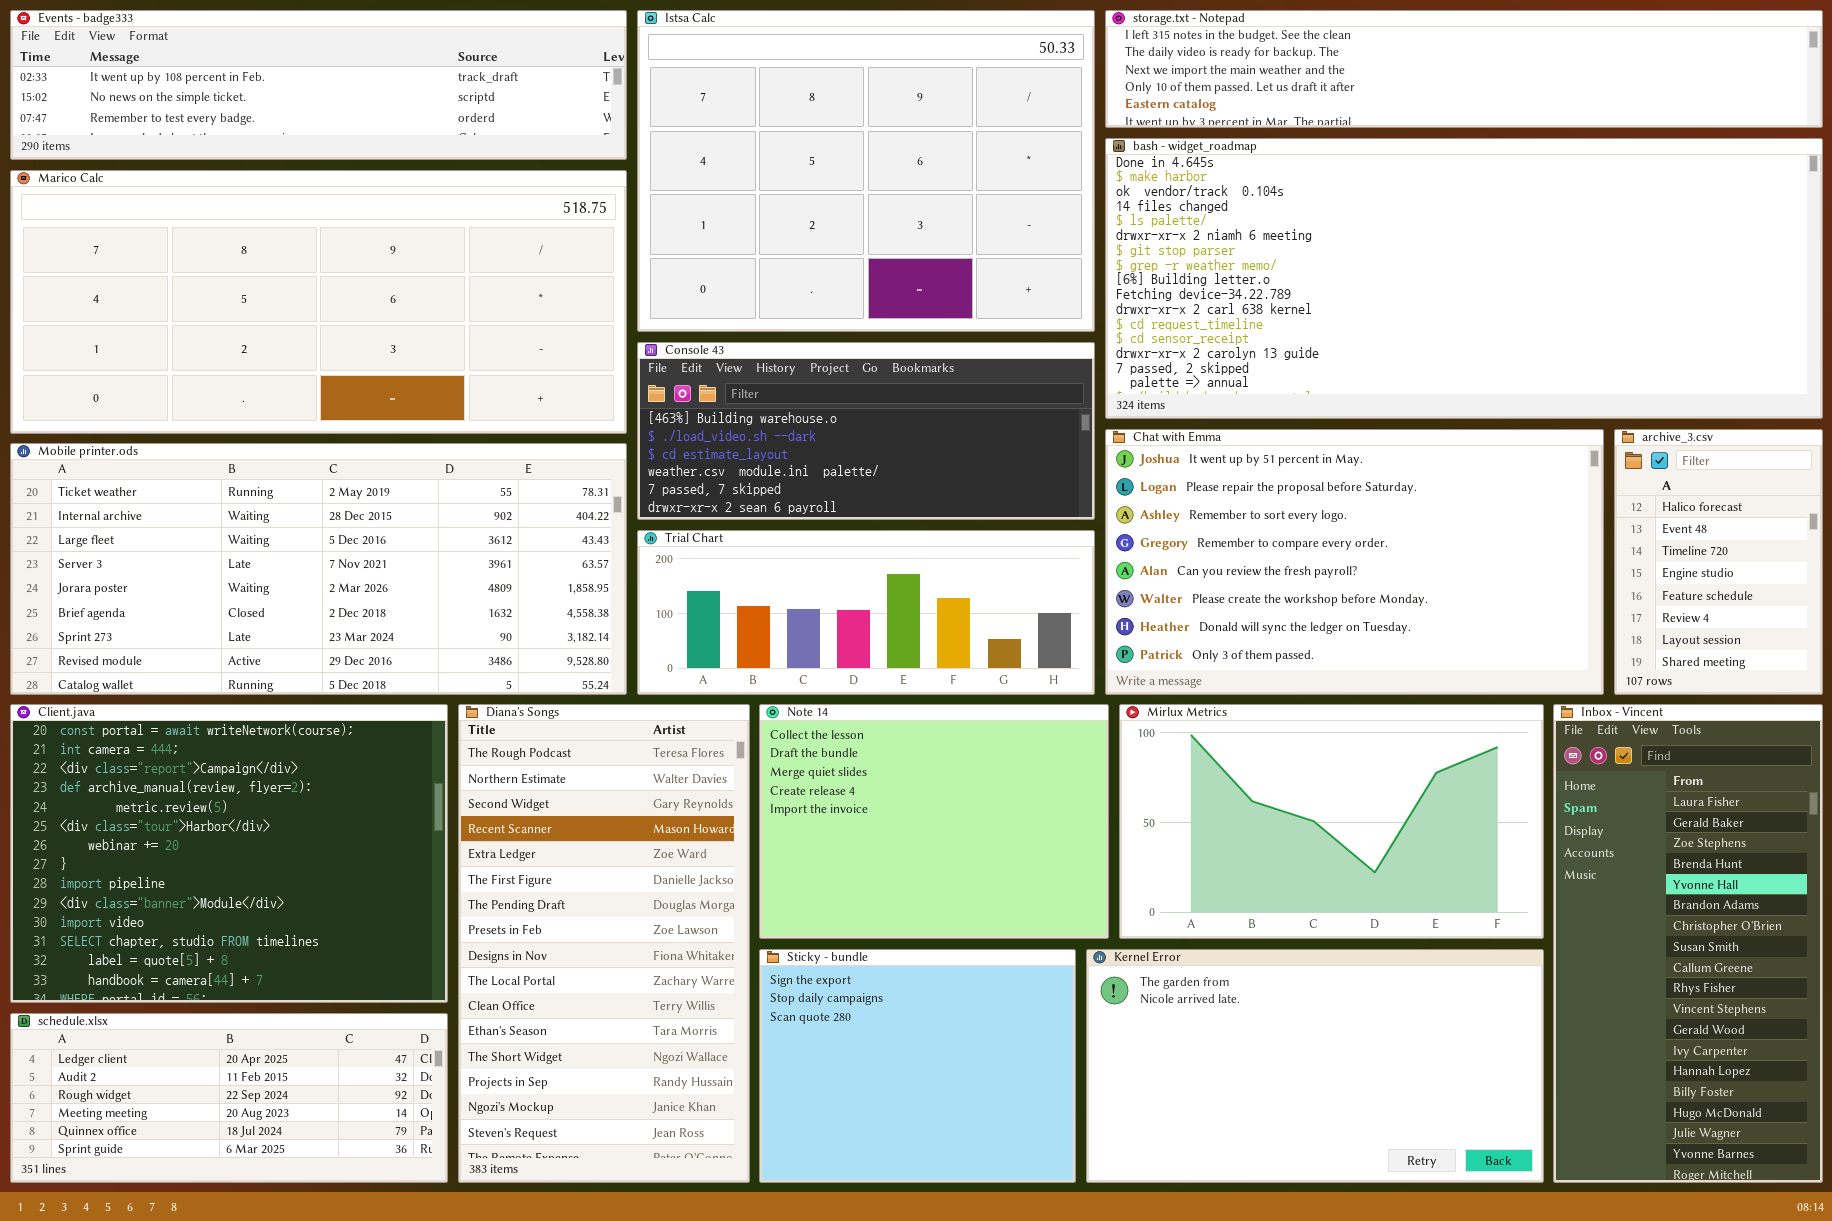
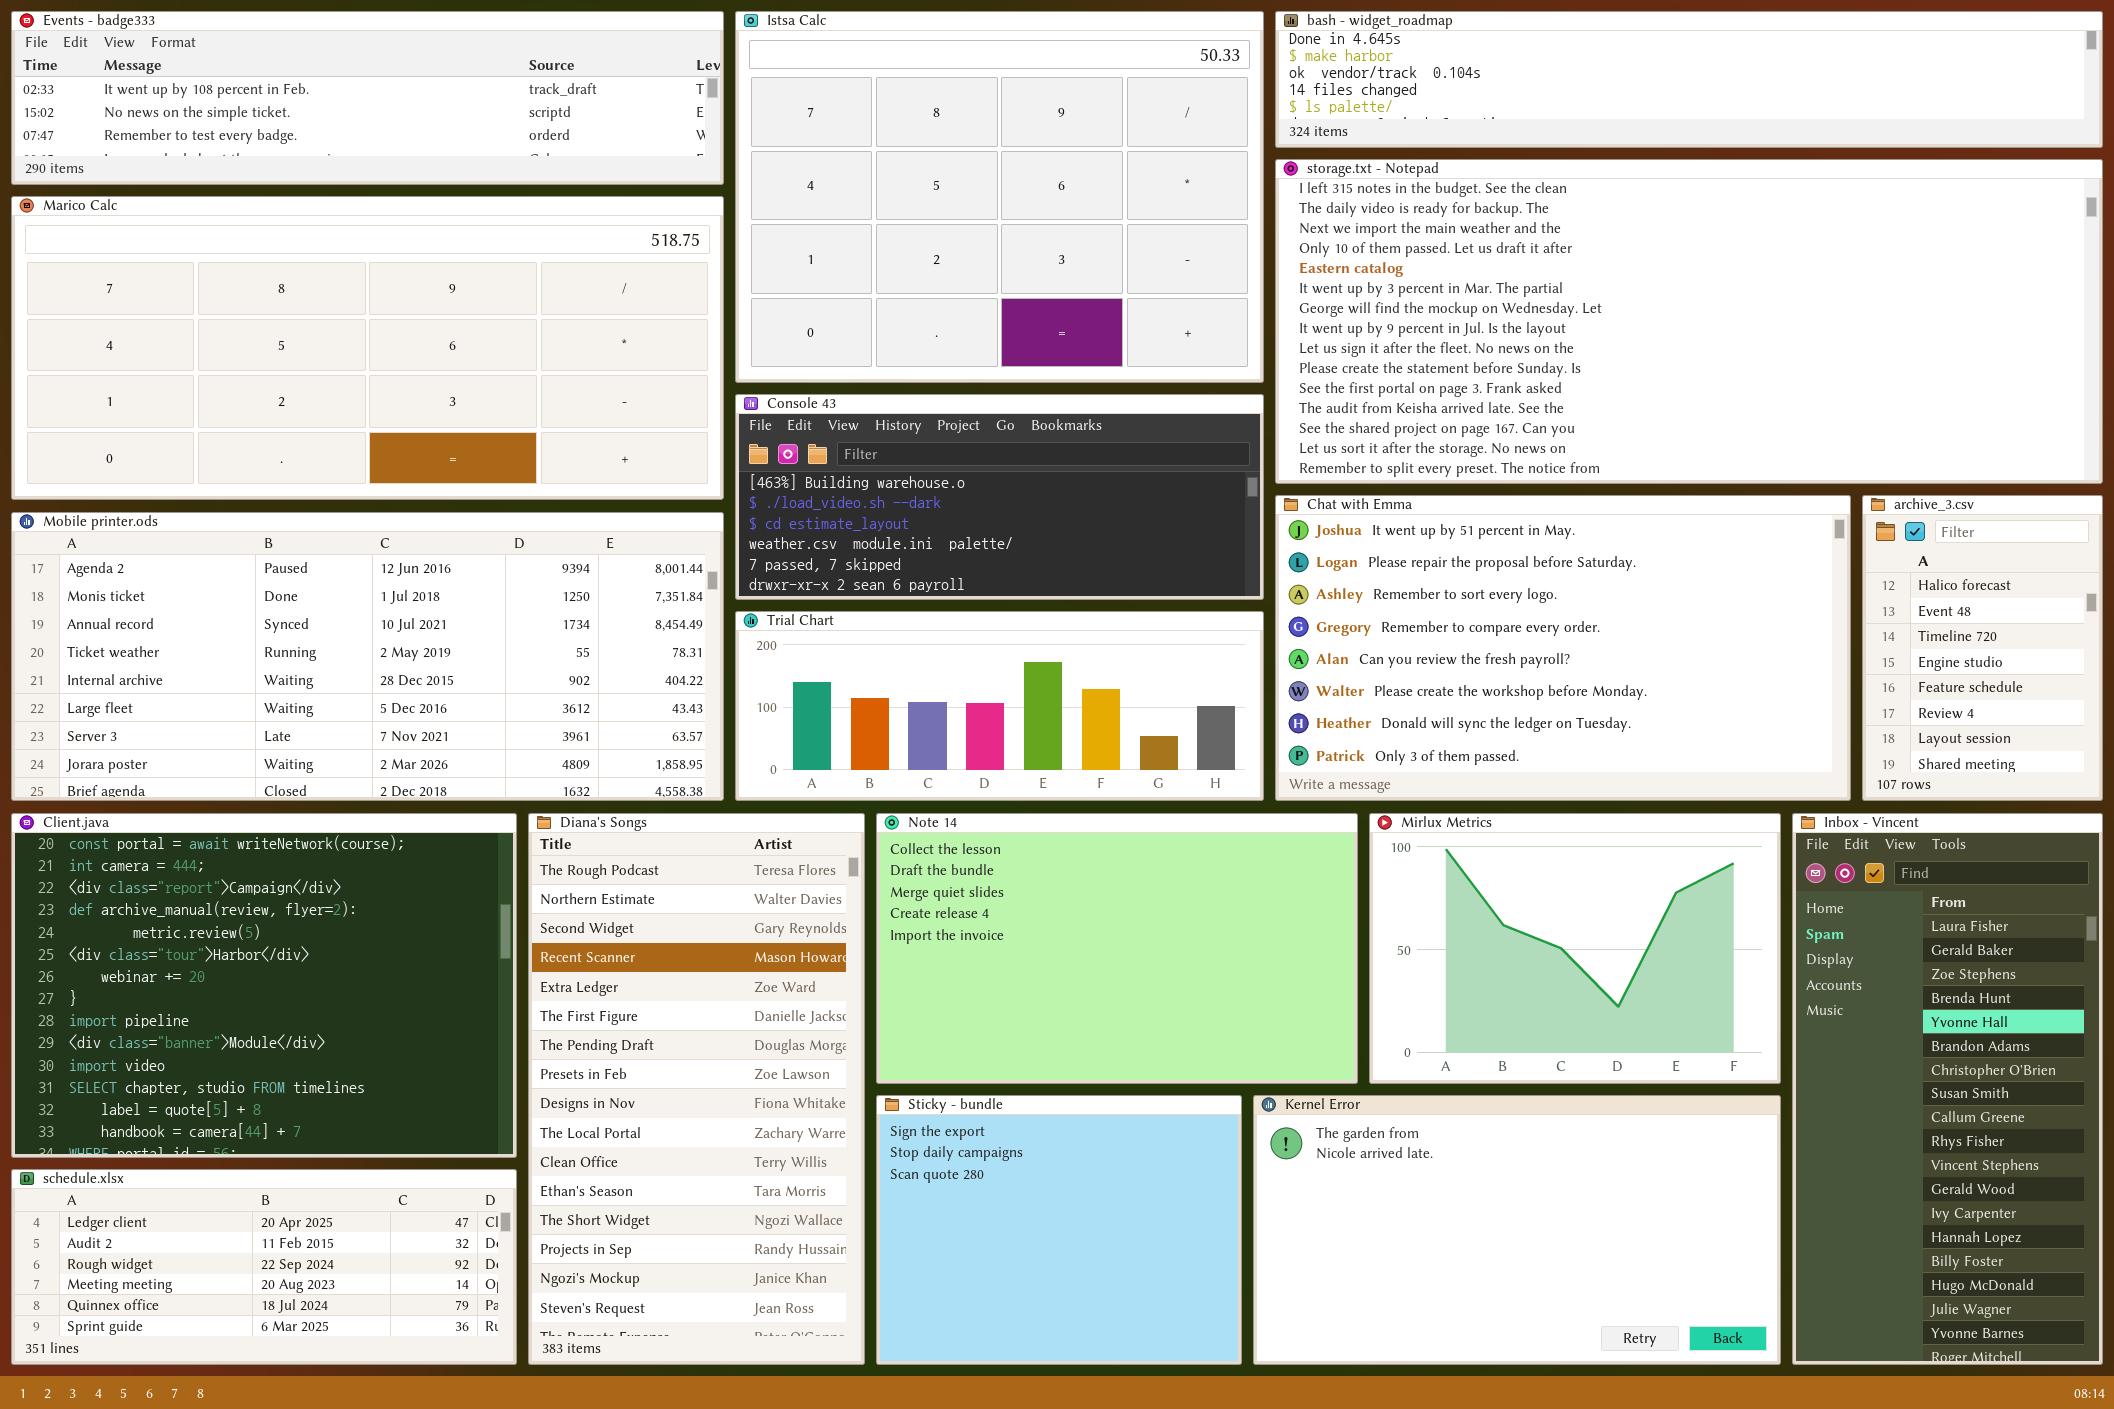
storage.txt - Notepad: [1105,10,1823,128] -> [1275,159,2103,484], moved, resized
bash - widget_roadmap: [1105,138,1823,419] -> [1275,11,2103,148], moved, resized
Mobile printer.ods: [10,443,627,695] -> [11,512,724,801], scrolled up 3 rows
Note 14: [759,704,1109,939] -> [876,813,1358,1084], resized
Mirlux Metrics: [1119,704,1544,939] -> [1369,813,1781,1084], resized

